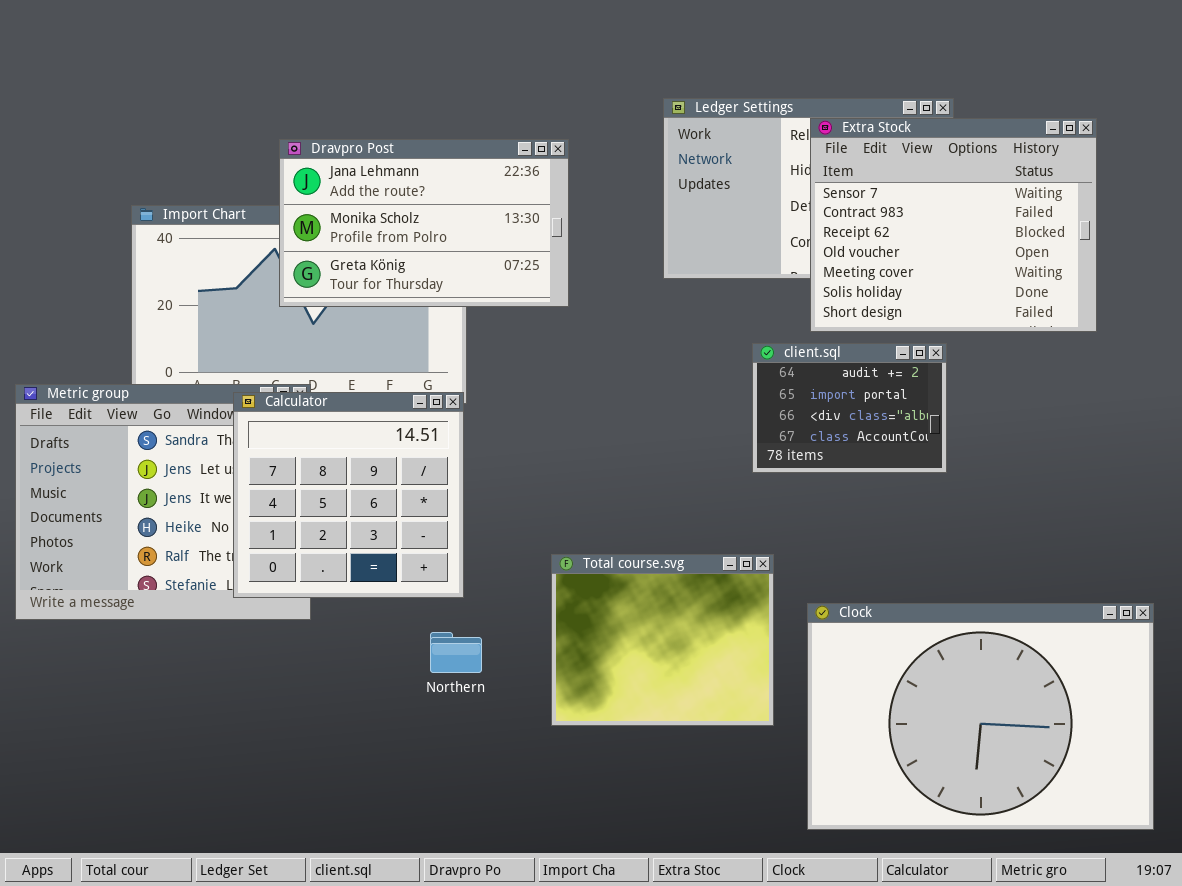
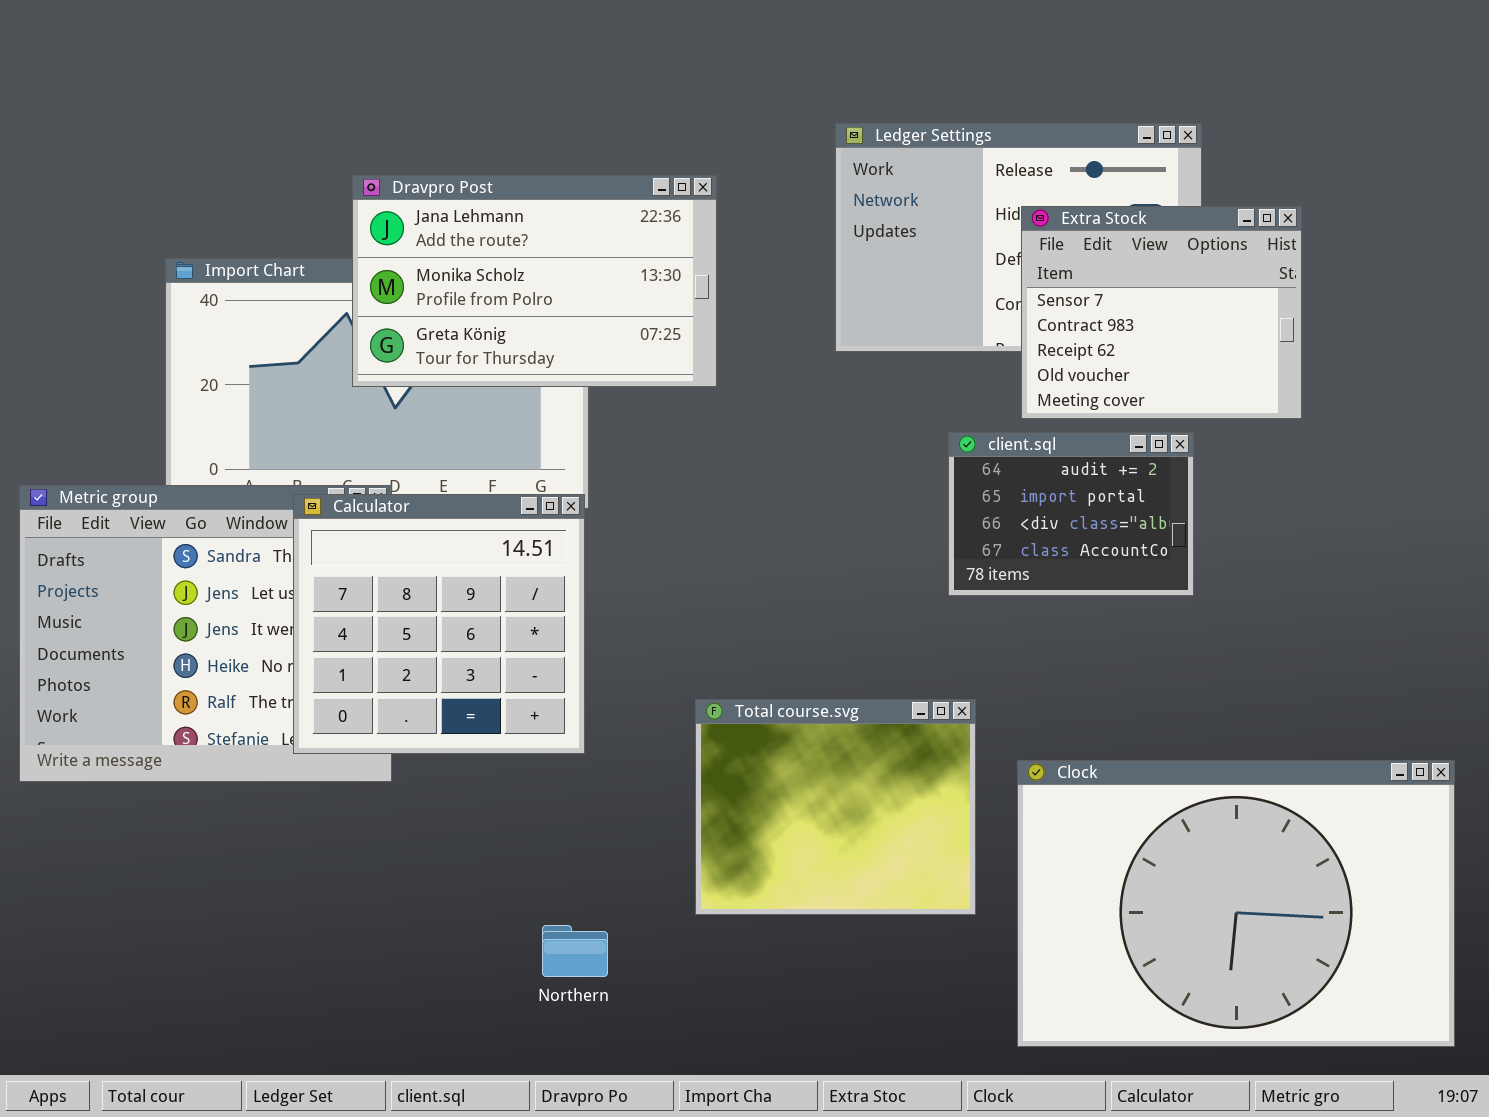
Extra Stock: [810,118,1097,332] -> [1021,206,1302,419], resized
Northern: [430,632,482,673] -> [542,925,608,977], moved

